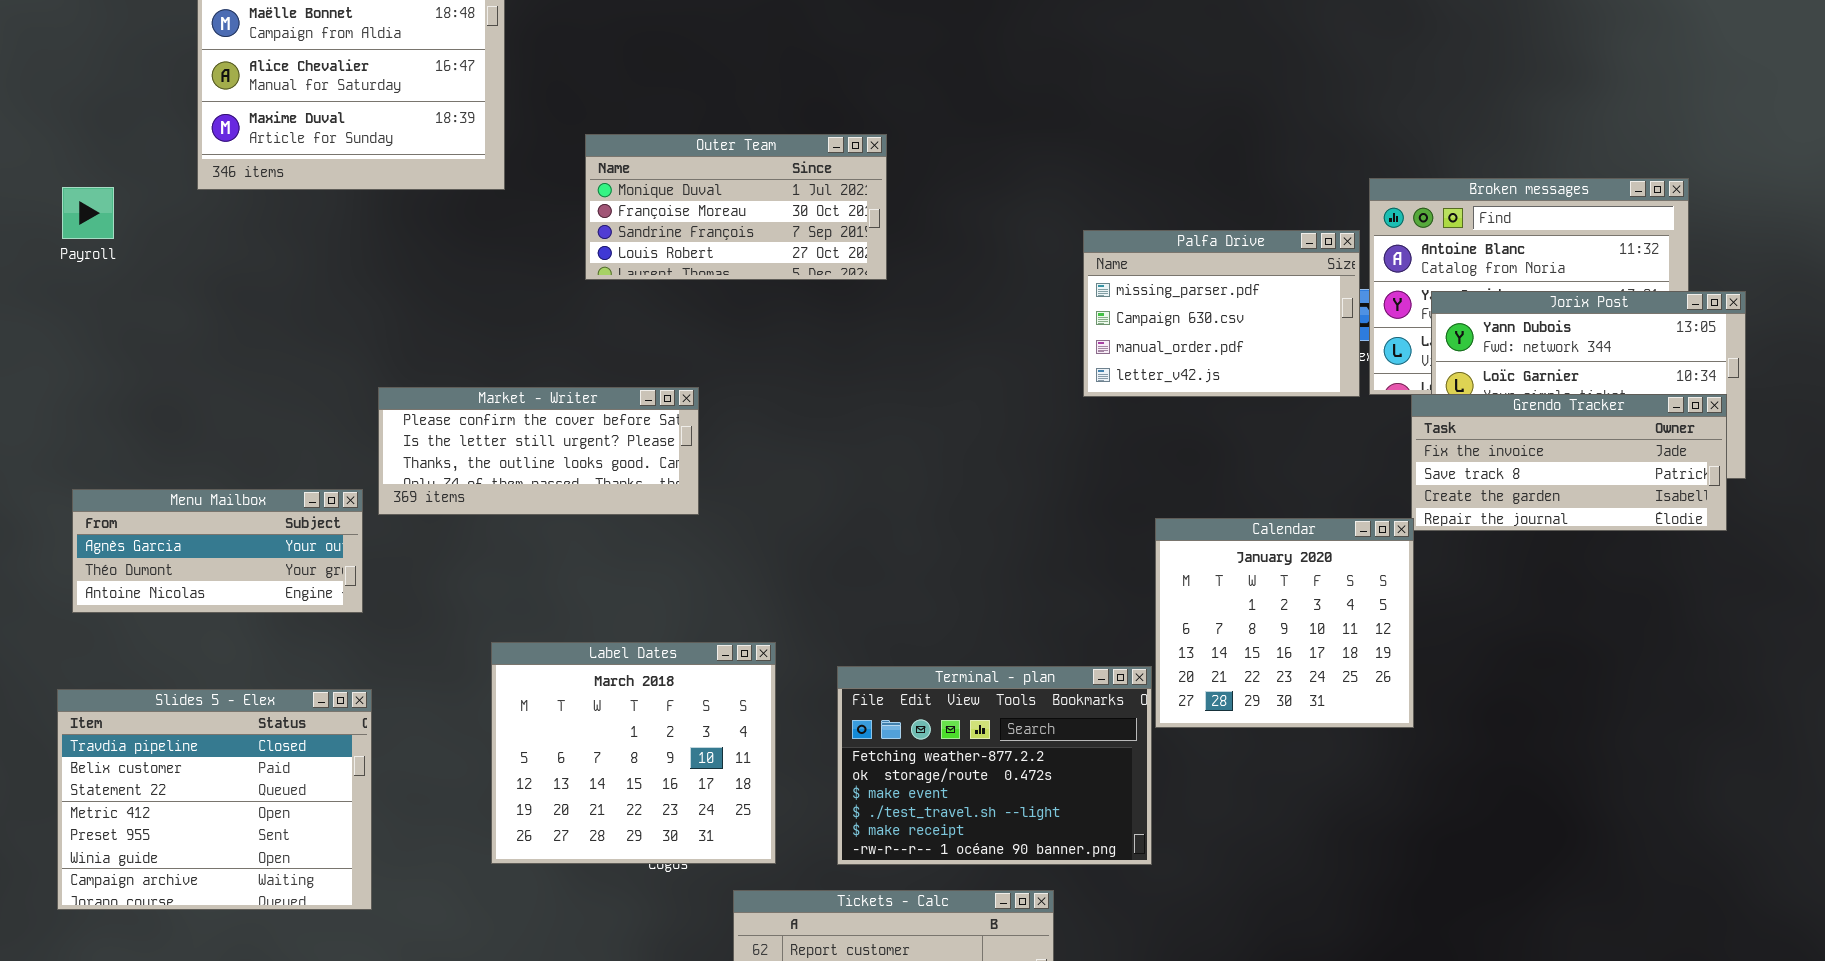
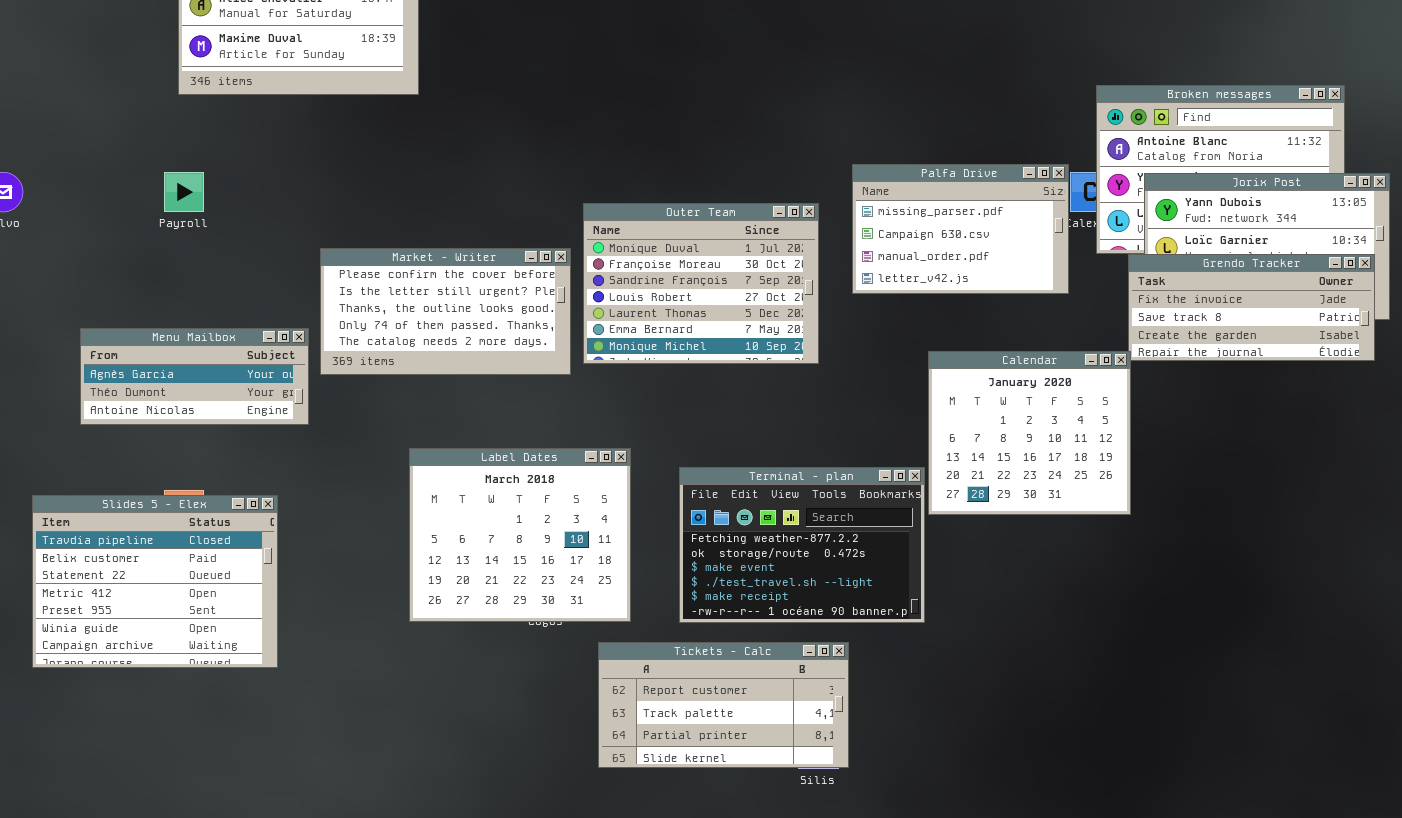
Outer Team: [585,134,887,280] -> [583,203,819,364], moved, resized
Payroll: [62,187,114,239] -> [164,172,204,212], moved
Palfa Drive: [1083,230,1360,397] -> [852,164,1069,294], moved
Market - Writer: [378,387,699,515] -> [320,248,571,375], resized
Slides 5 - Elex: [57,689,372,910] -> [32,495,278,668], moved

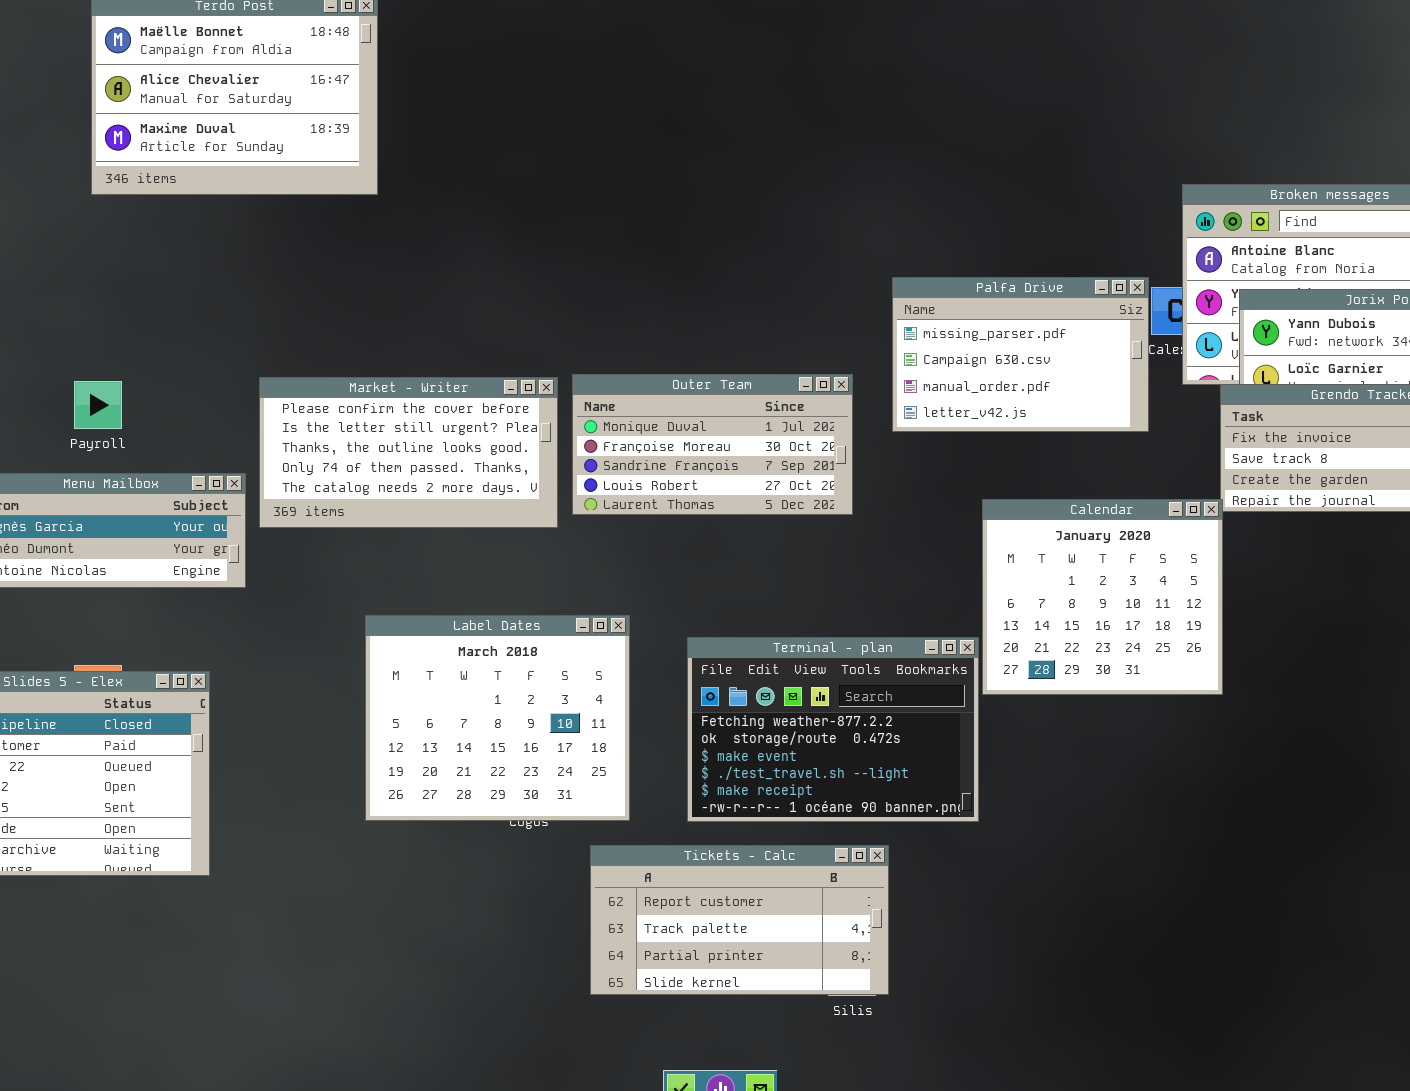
Payroll: [164,172,204,212] -> [74,381,122,429], moved
Outer Team: [583,203,819,364] -> [572,374,853,515], resized

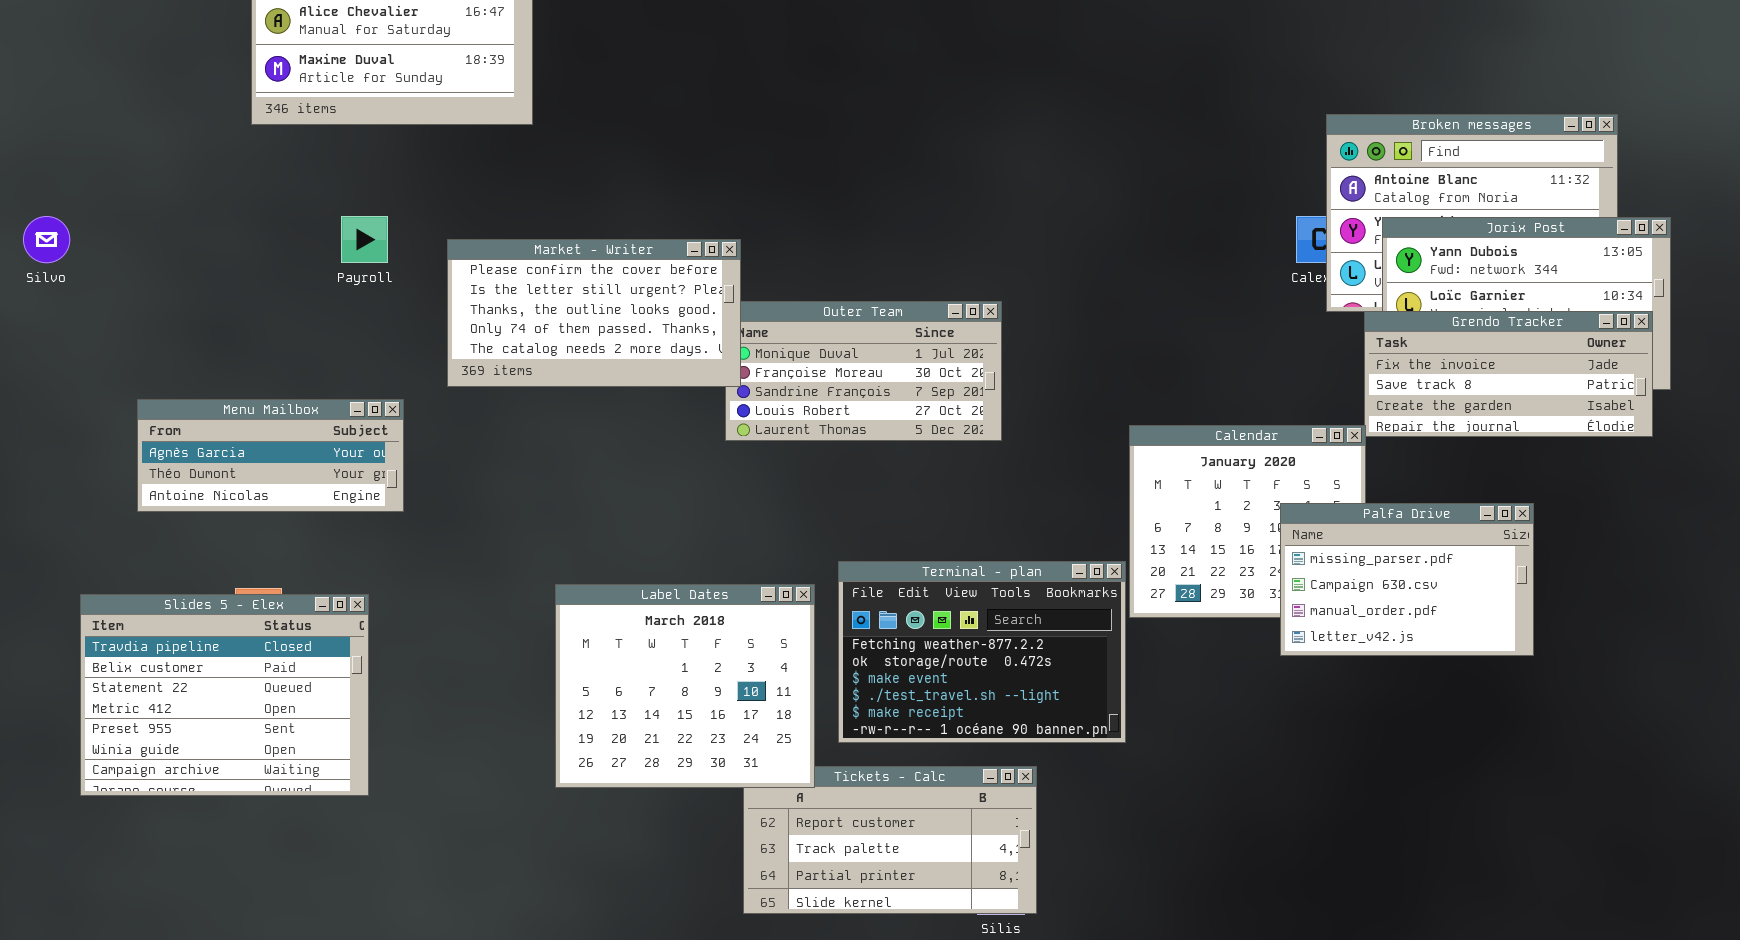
Palfa Drive: [892,277,1149,432] -> [1280,503,1534,656], moved
Market - Writer: [259,377,558,528] -> [447,239,741,387], moved
Payroll: [74,381,122,429] -> [341,216,388,263], moved
Label Dates: [365,615,630,821] -> [555,584,815,788], moved

